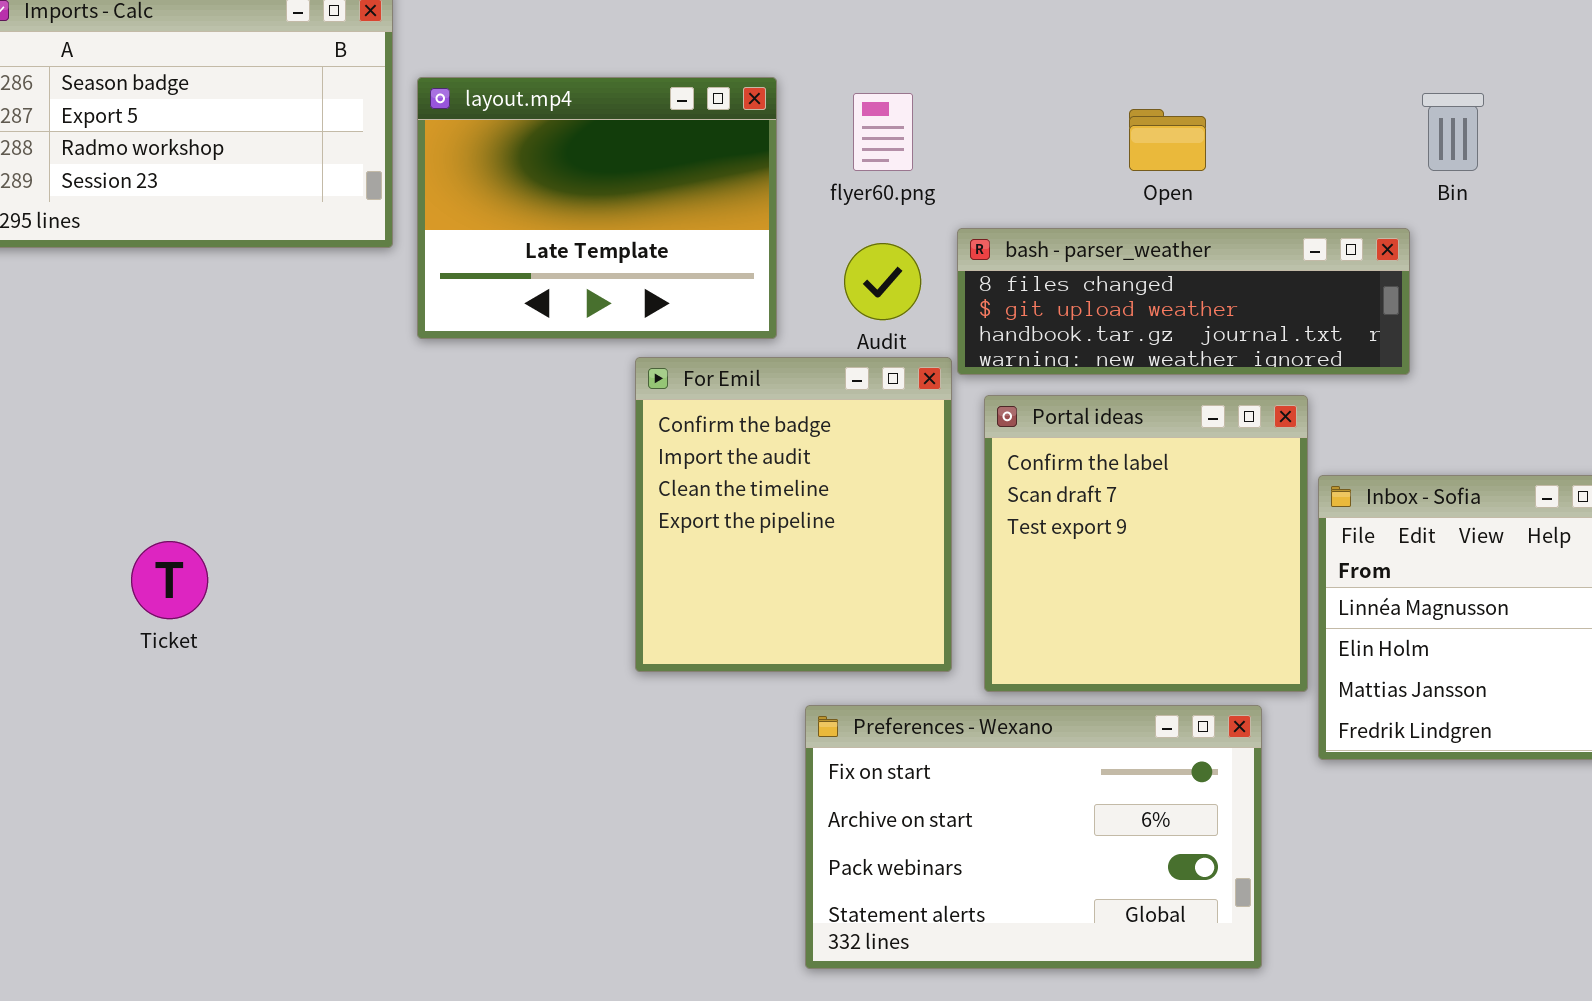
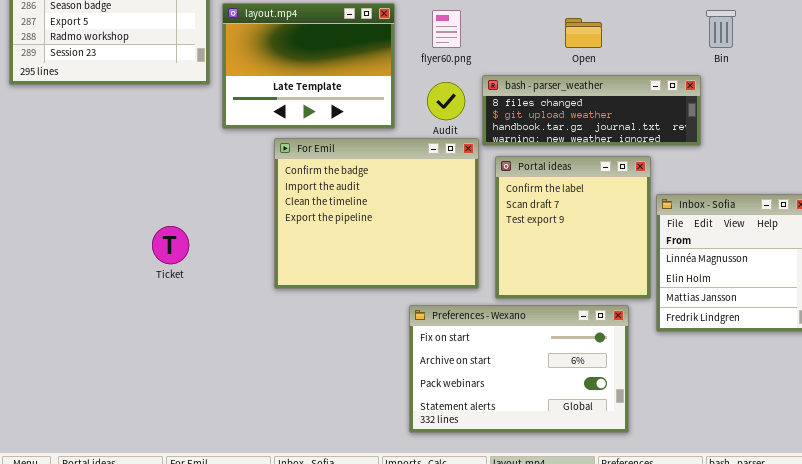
For Emil: [635,357,952,672] -> [274,138,479,289], resized
Ticket: [131,541,208,619] -> [152,226,189,264], moved

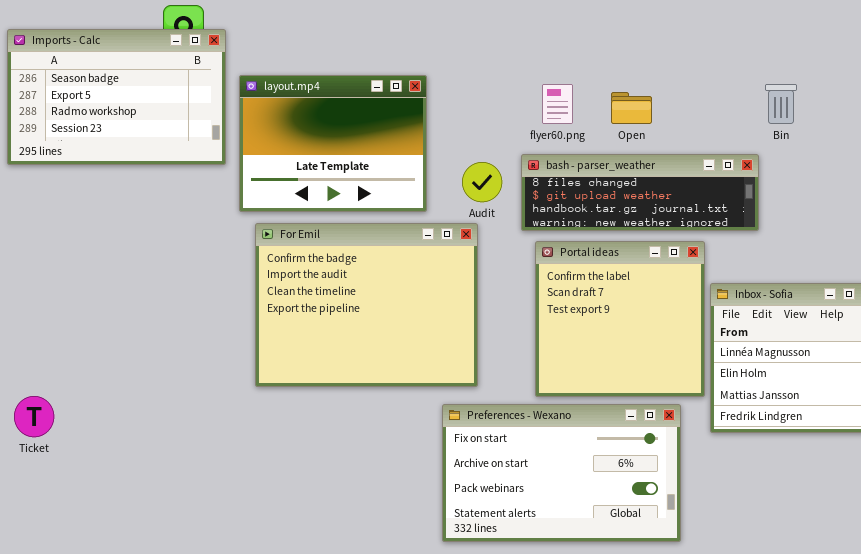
flyer60.png: [432,10,461,48] -> [542,84,573,124], moved
For Emil: [274,138,479,289] -> [255,223,478,387], moved
Ticket: [152,226,189,264] -> [14,396,54,437], moved

